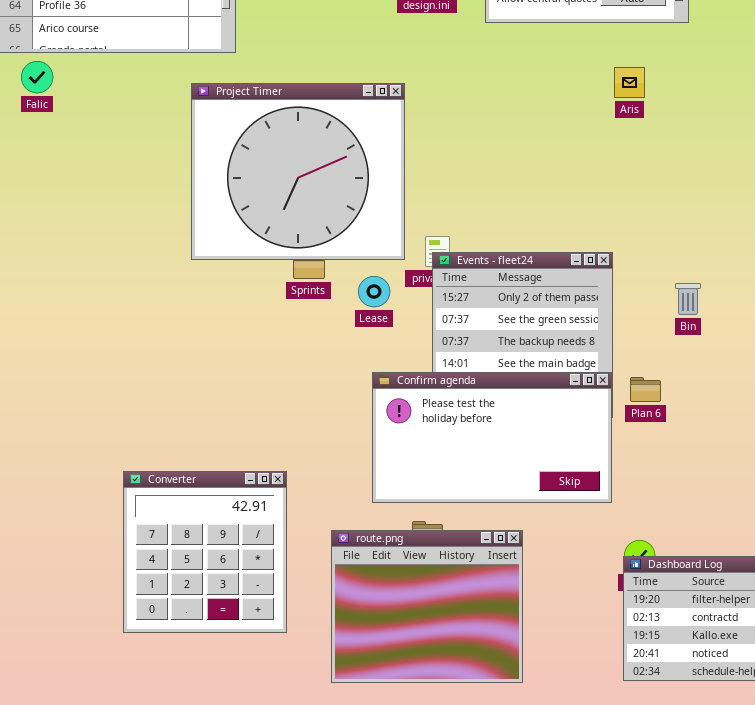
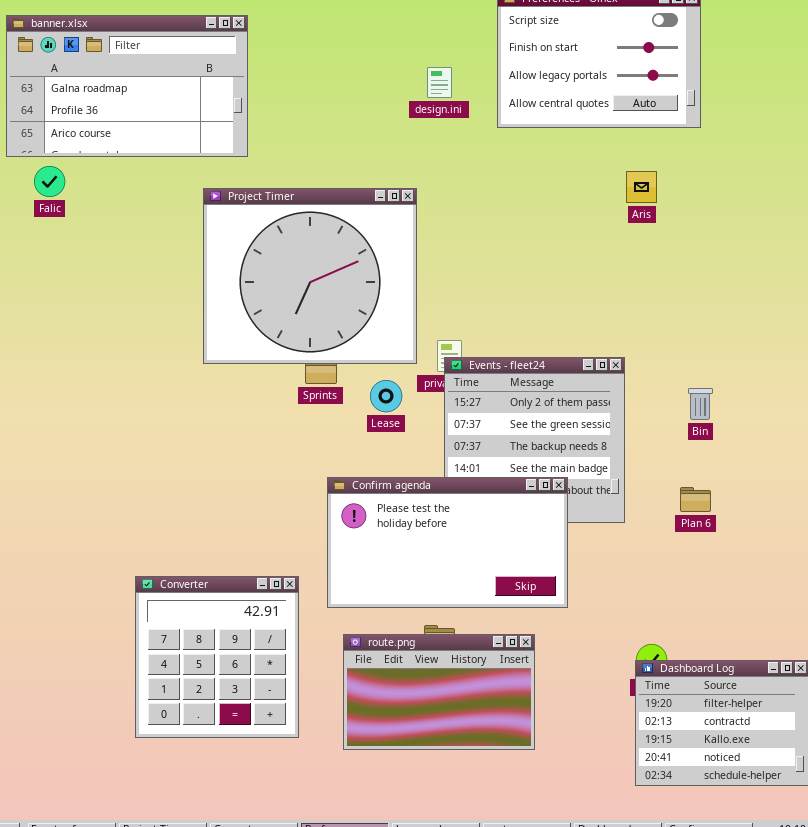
Confirm agenda: [372,372,612,503] -> [327,477,568,608], moved
Plan 6: [630,377,661,402] -> [680,487,711,512], moved
route.png: [331,530,523,683] -> [343,634,535,750], resized

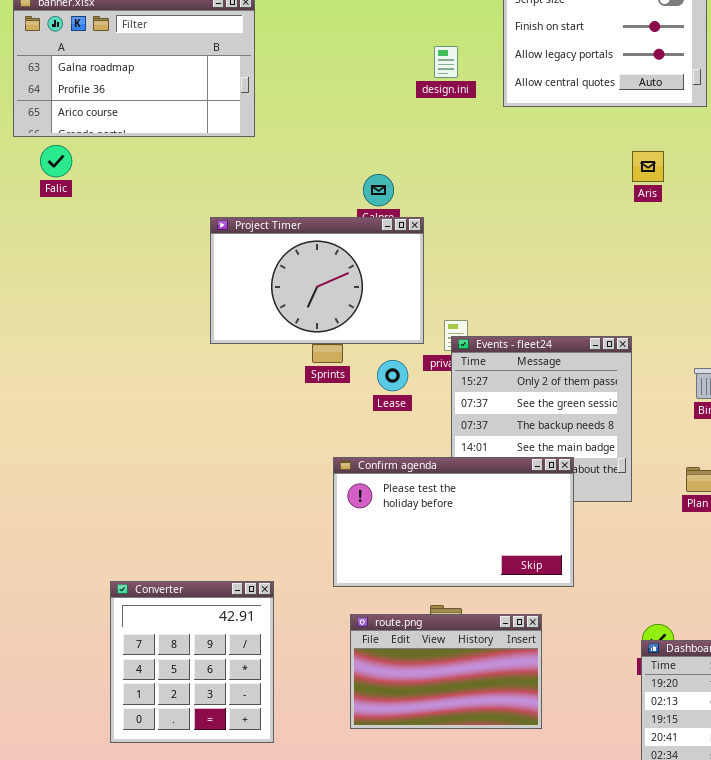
Project Timer: [203,188,417,364] -> [210,217,424,344], resized
Converter: [135,576,299,738] -> [110,581,274,743], moved

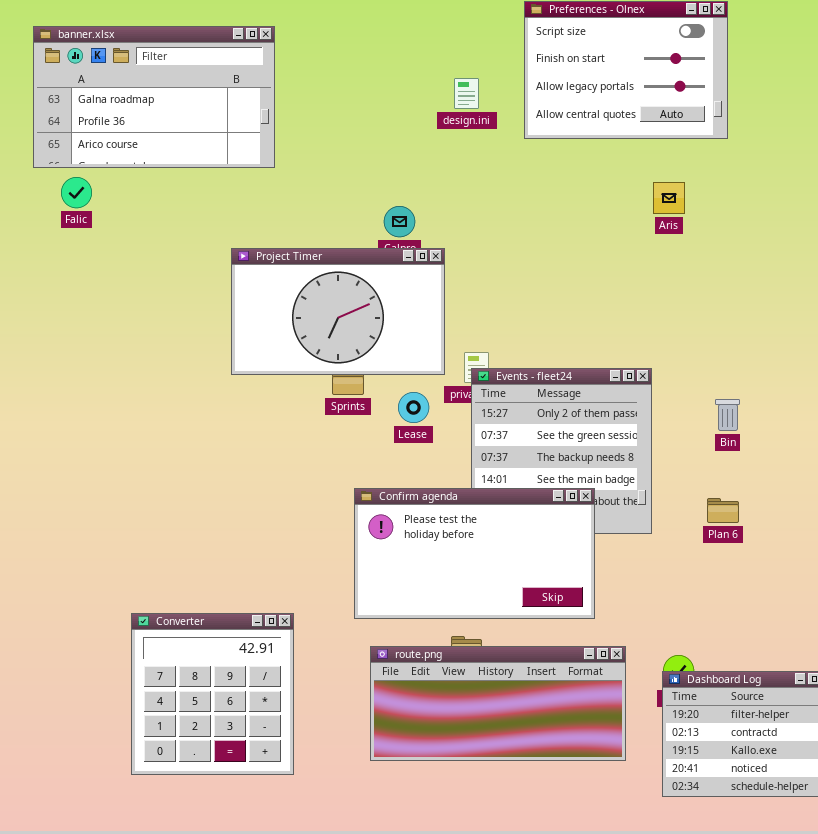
route.png: [350,614,542,729] -> [370,646,626,761], resized

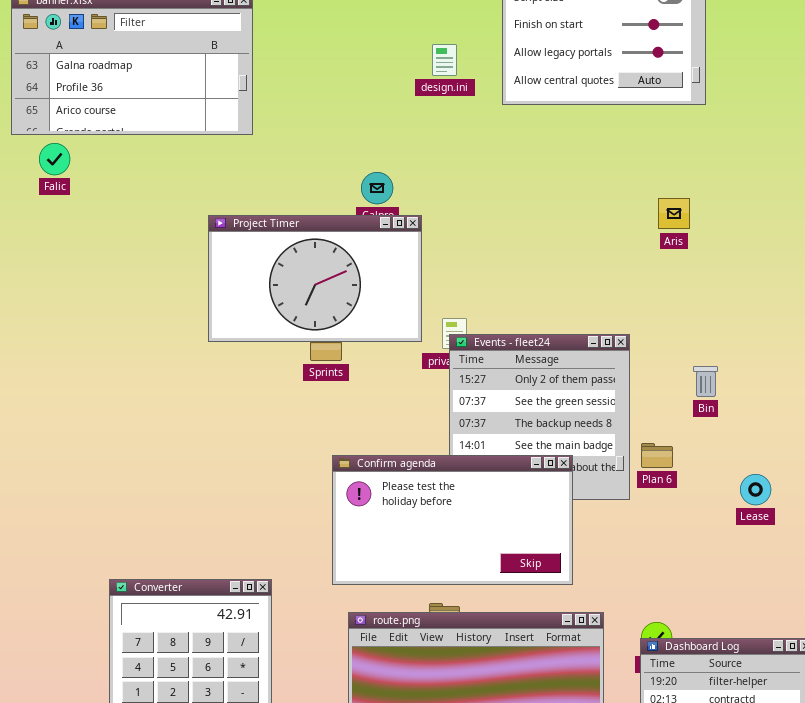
Aris: [653,182,685,214] -> [658,198,690,229], moved
Lease: [398,392,429,423] -> [740,474,771,505], moved
Plan 6: [707,498,739,523] -> [641,443,673,468], moved

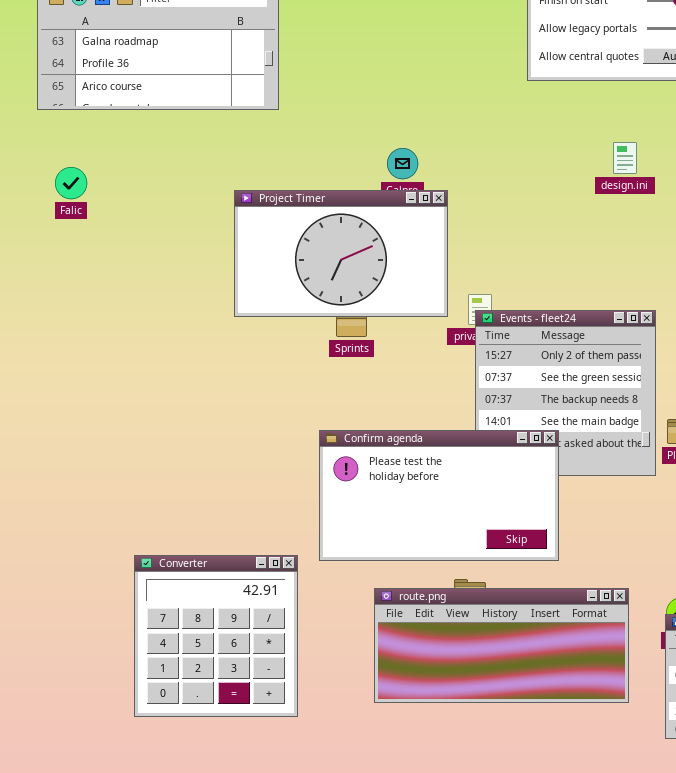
design.ini: [432,44,457,76] -> [613,142,637,174], moved
Falic: [39,143,70,175] -> [55,167,87,199], moved
Confirm agenda: [332,455,573,585] -> [319,430,559,561], moved

